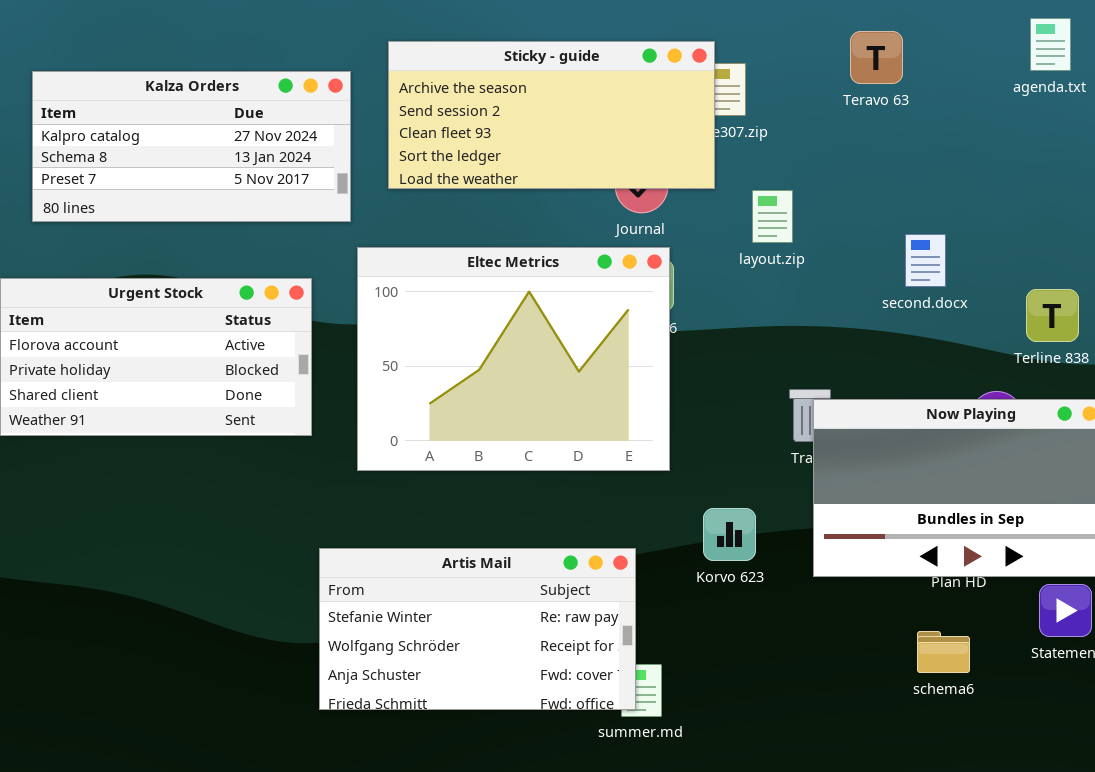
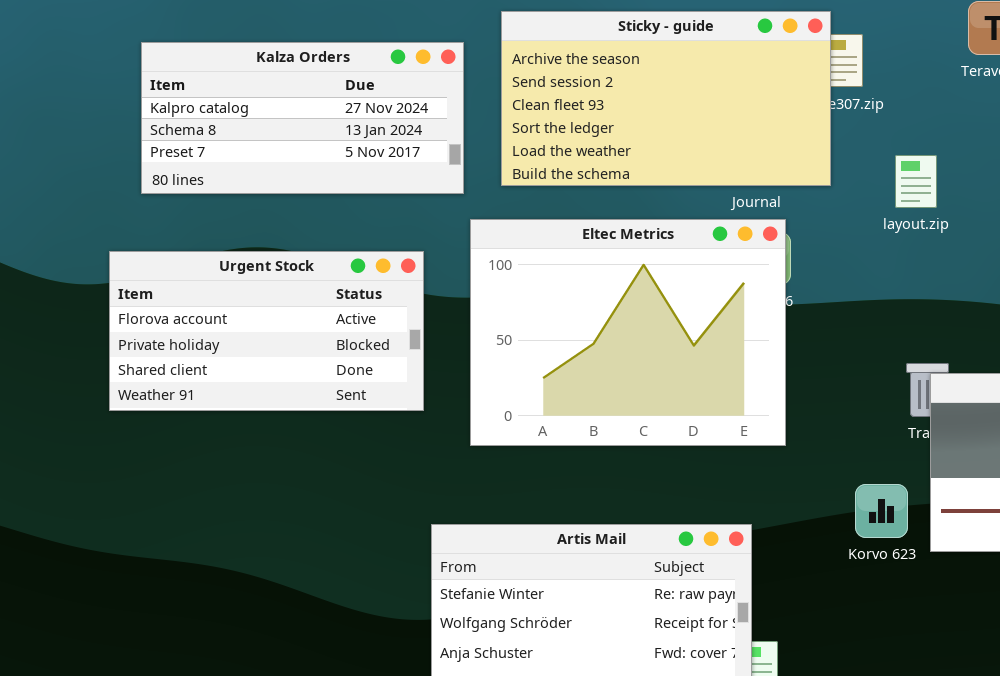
Sticky - guide: [388,41,715,189] -> [501,11,831,186], resized
layout.zip: [752,190,793,243] -> [895,155,937,208], moved
Korvo 623: [703,508,756,561] -> [855,484,908,538], moved

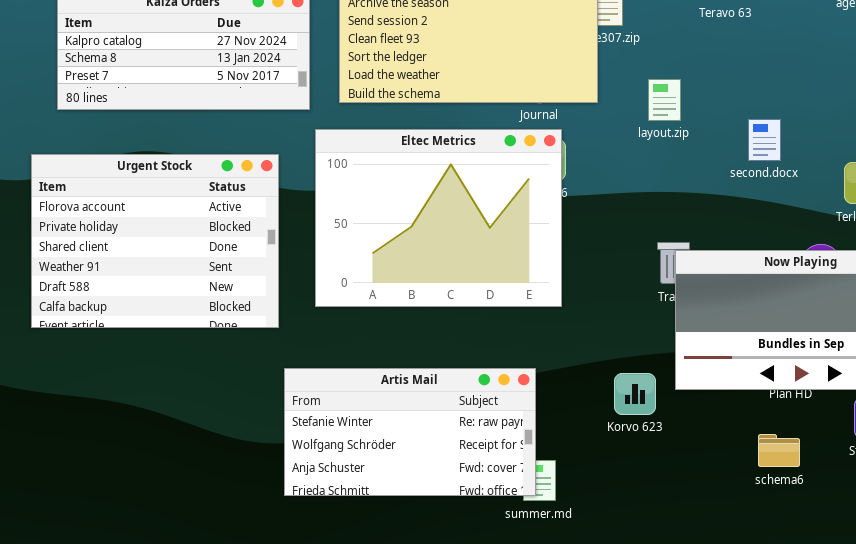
Urgent Stock: [109,251,424,411] -> [31,154,279,328], resized
Korvo 623: [855,484,908,538] -> [614,373,656,415], moved

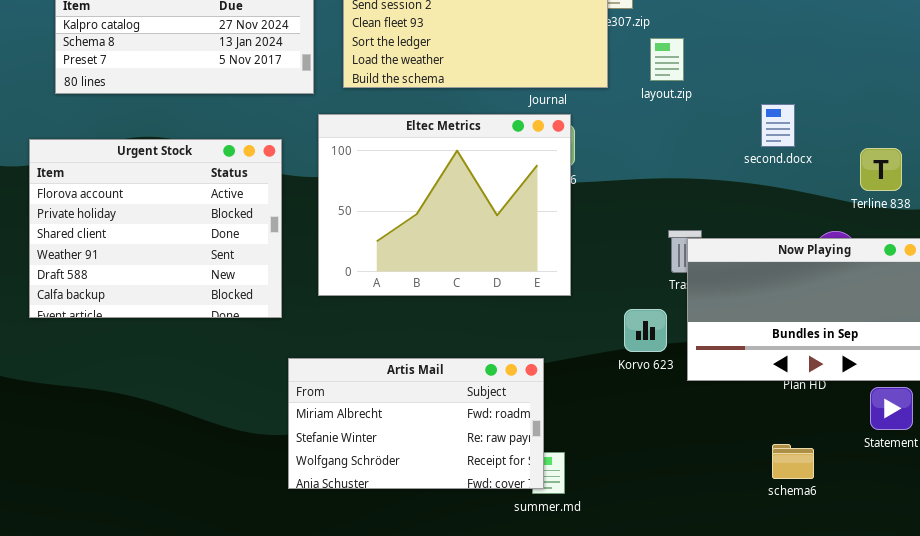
layout.zip: [648,79,681,121] -> [650,38,684,81], moved
Artis Mail: [284,368,536,496] -> [288,358,544,489], scrolled up 1 row
Korvo 623: [614,373,656,415] -> [624,309,667,352], moved
schema6: [758,434,800,467] -> [772,444,814,479], moved

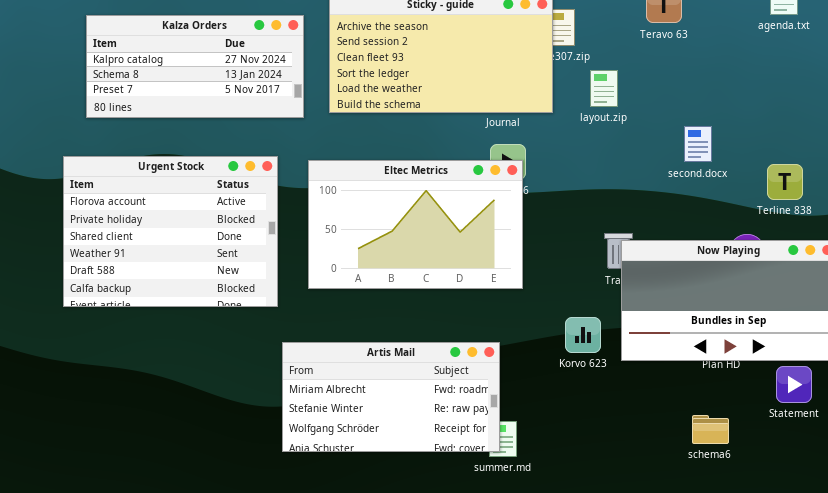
Eltec Metrics: [318,114,571,296] -> [308,160,523,289], resized
Korvo 623: [624,309,667,352] -> [565,317,601,353], moved

